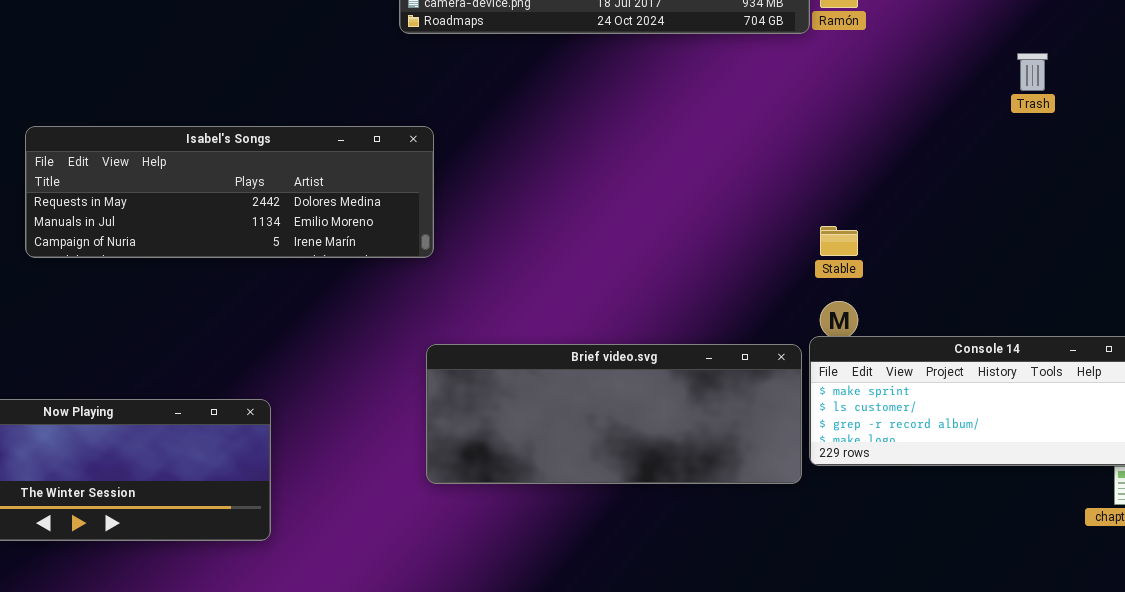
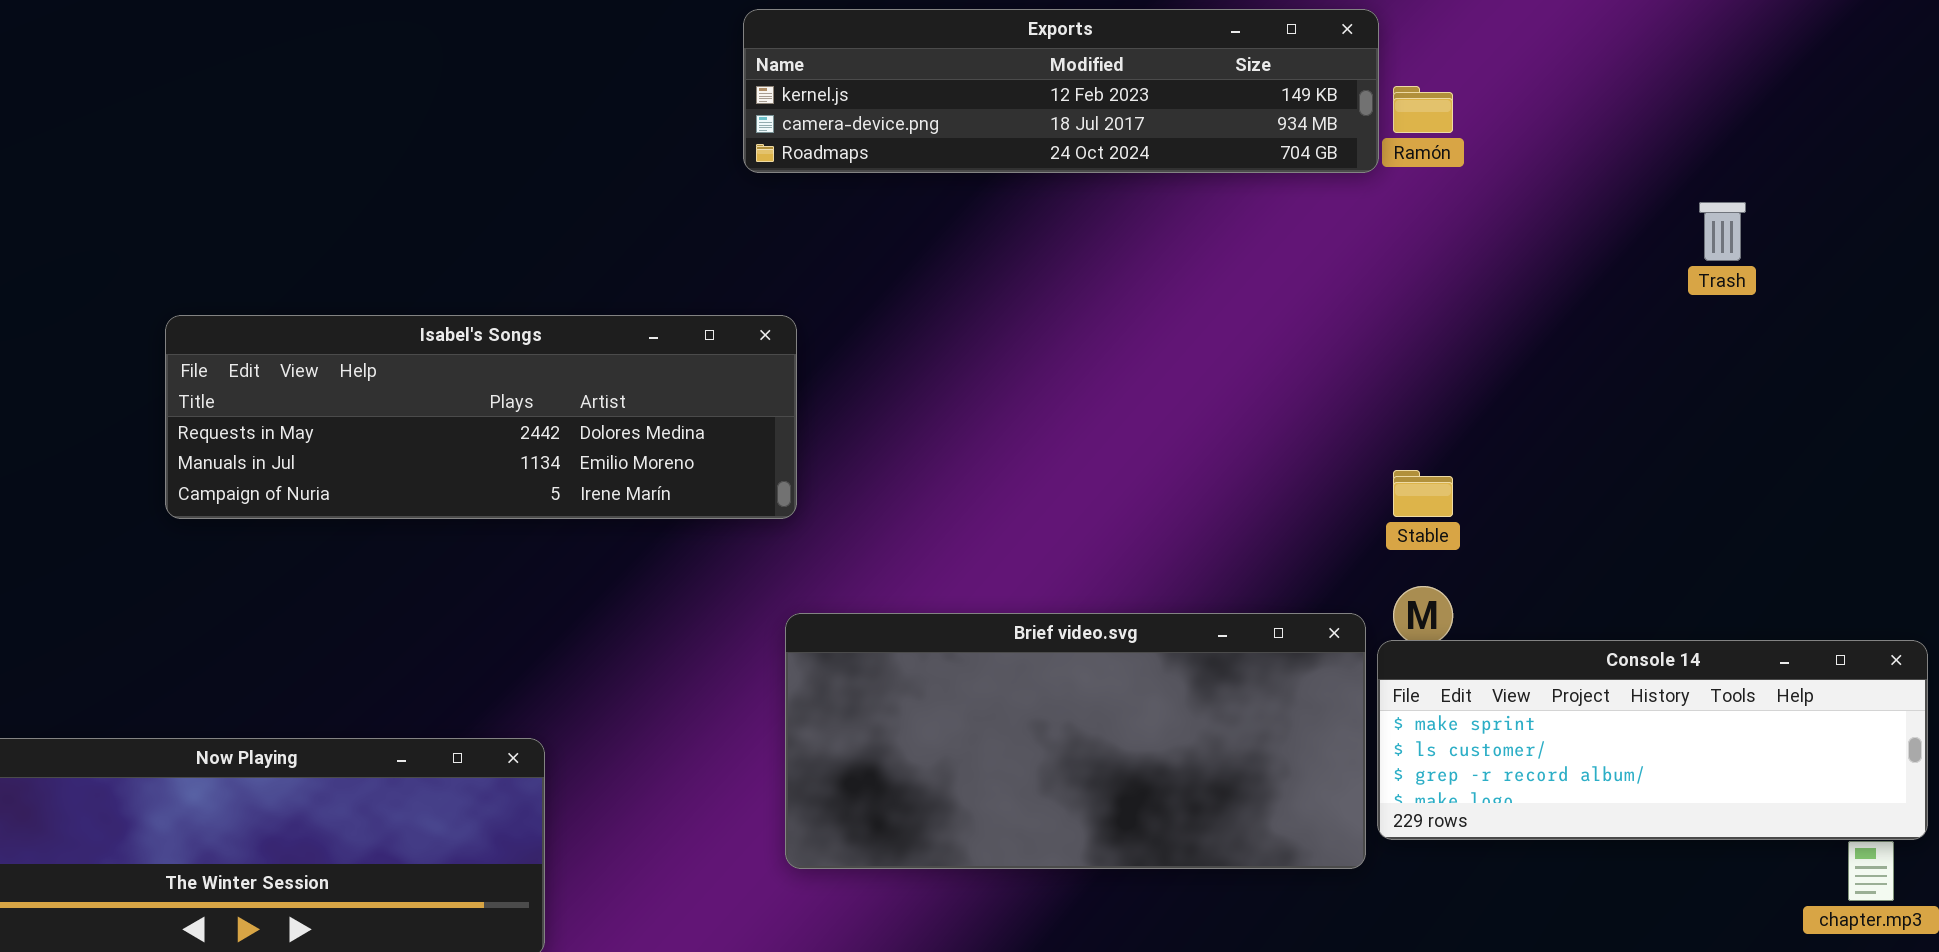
Brief video.svg: [426,344,802,484] -> [785,613,1366,869], resized

